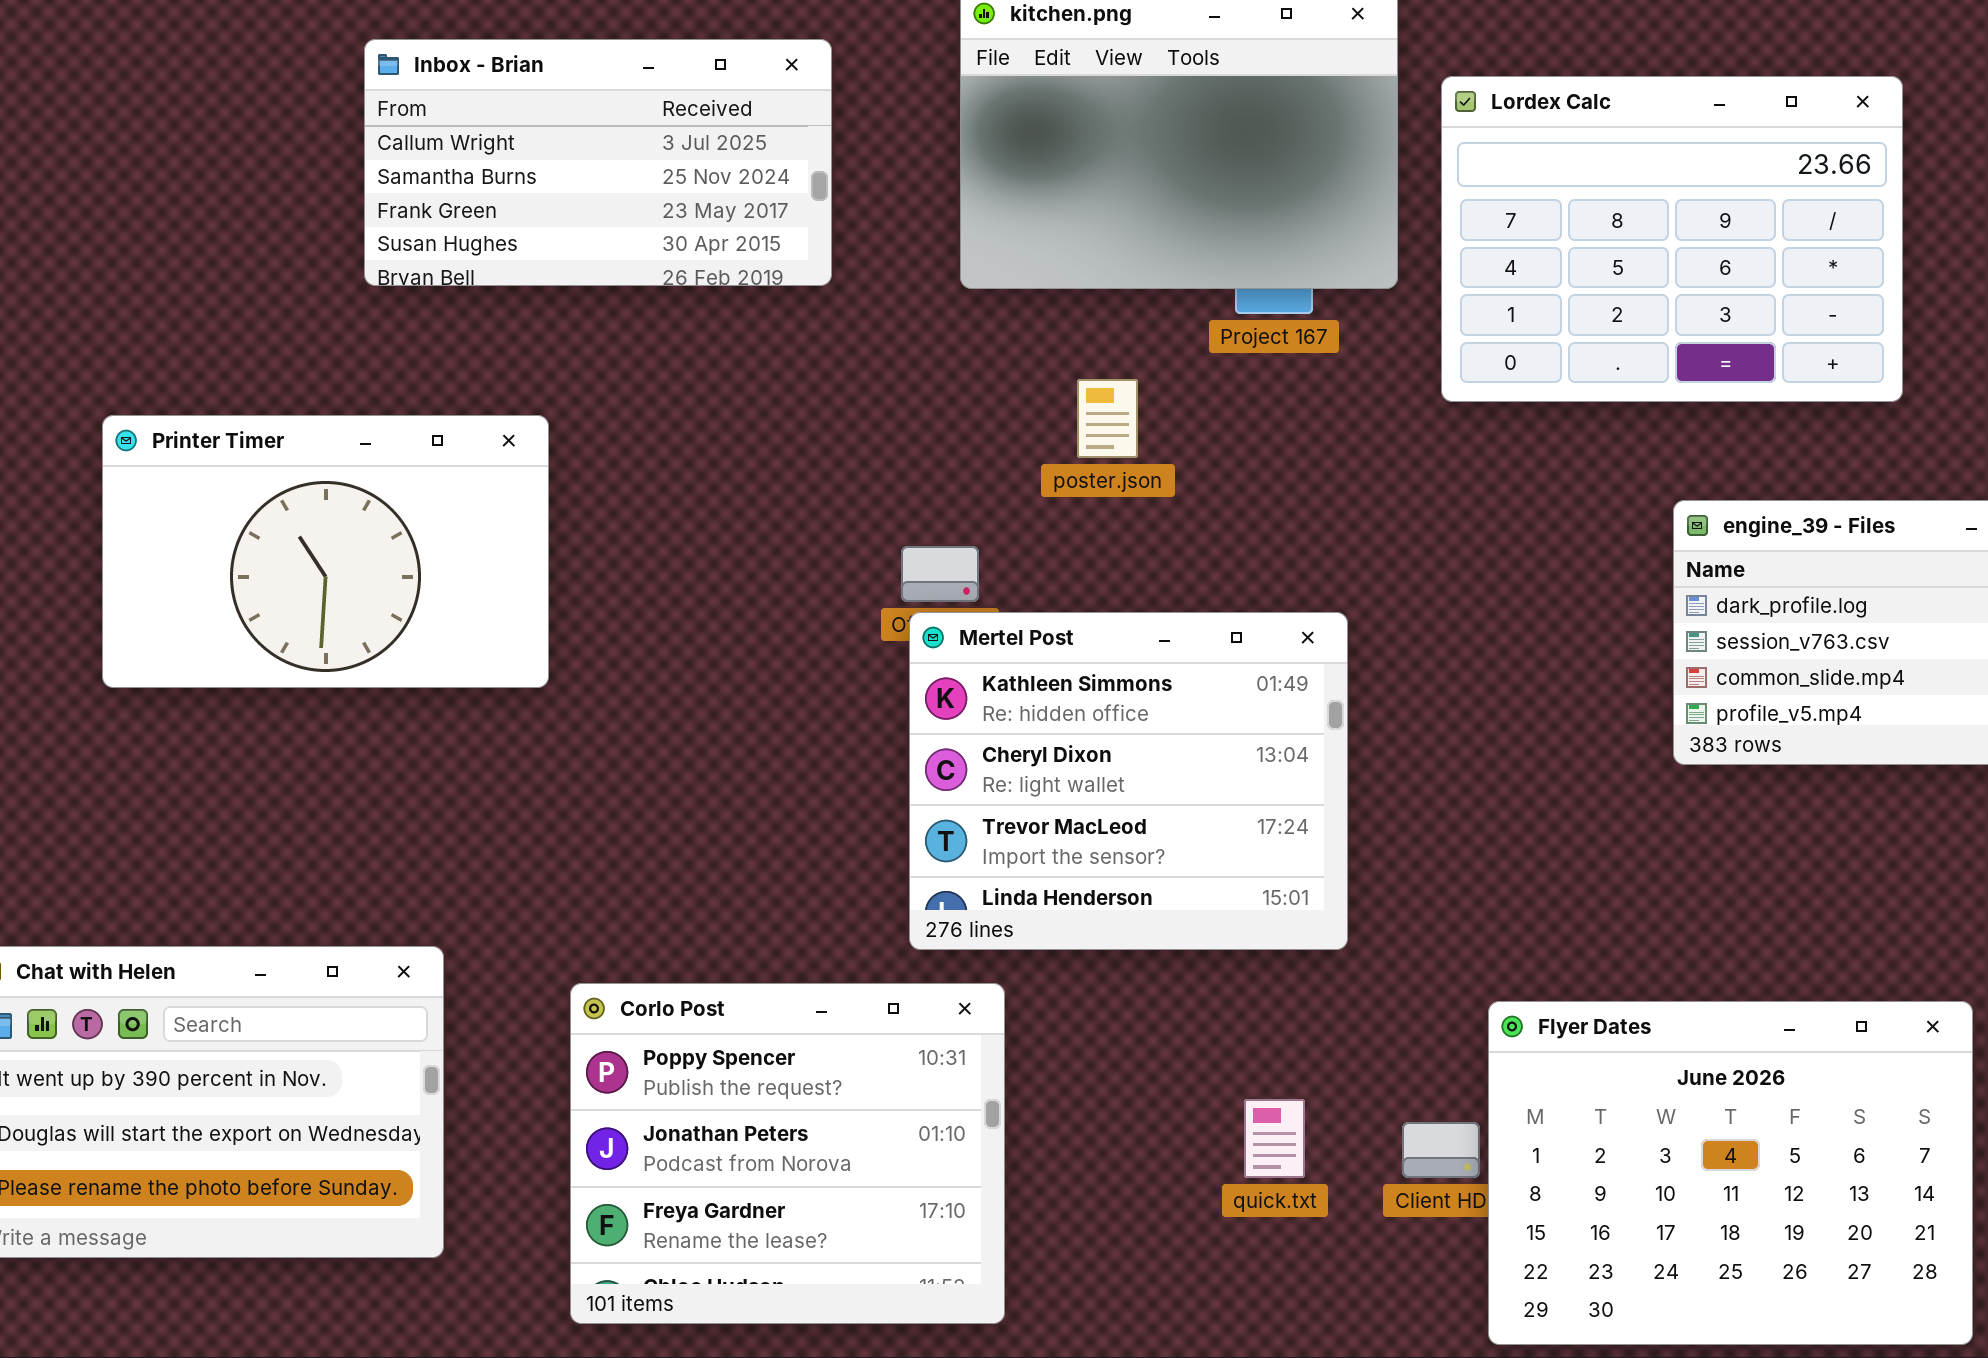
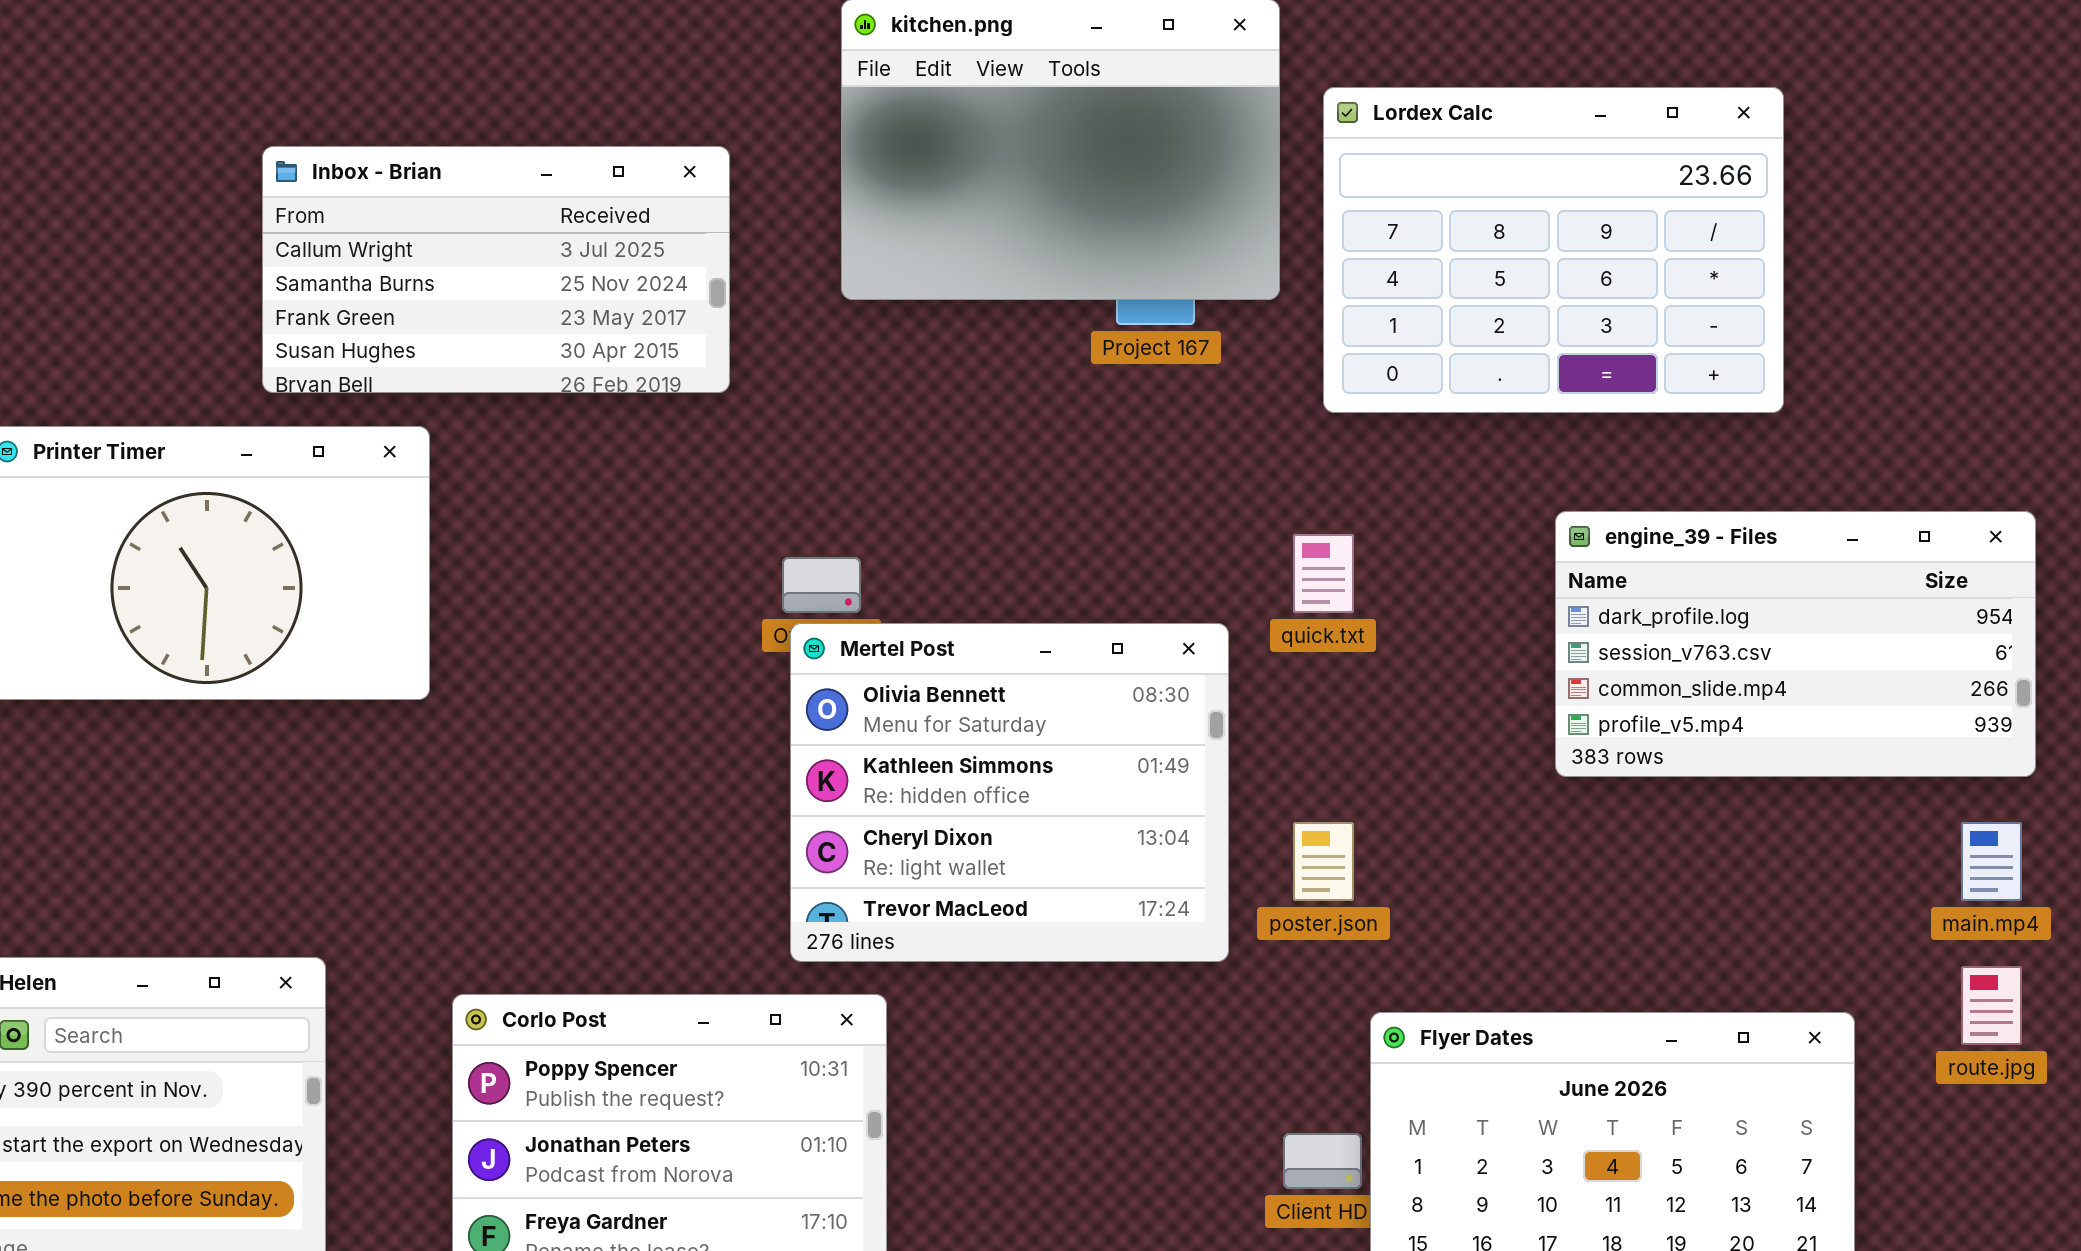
Inbox - Brian: [364,39,832,286] -> [262,146,730,393], moved
poster.json: [1077,379,1138,458] -> [1293,822,1354,901], moved
Mertel Post: [909,612,1348,950] -> [790,623,1229,962], scrolled up 1 row
quick.txt: [1244,1099,1305,1178] -> [1293,534,1354,613], moved

